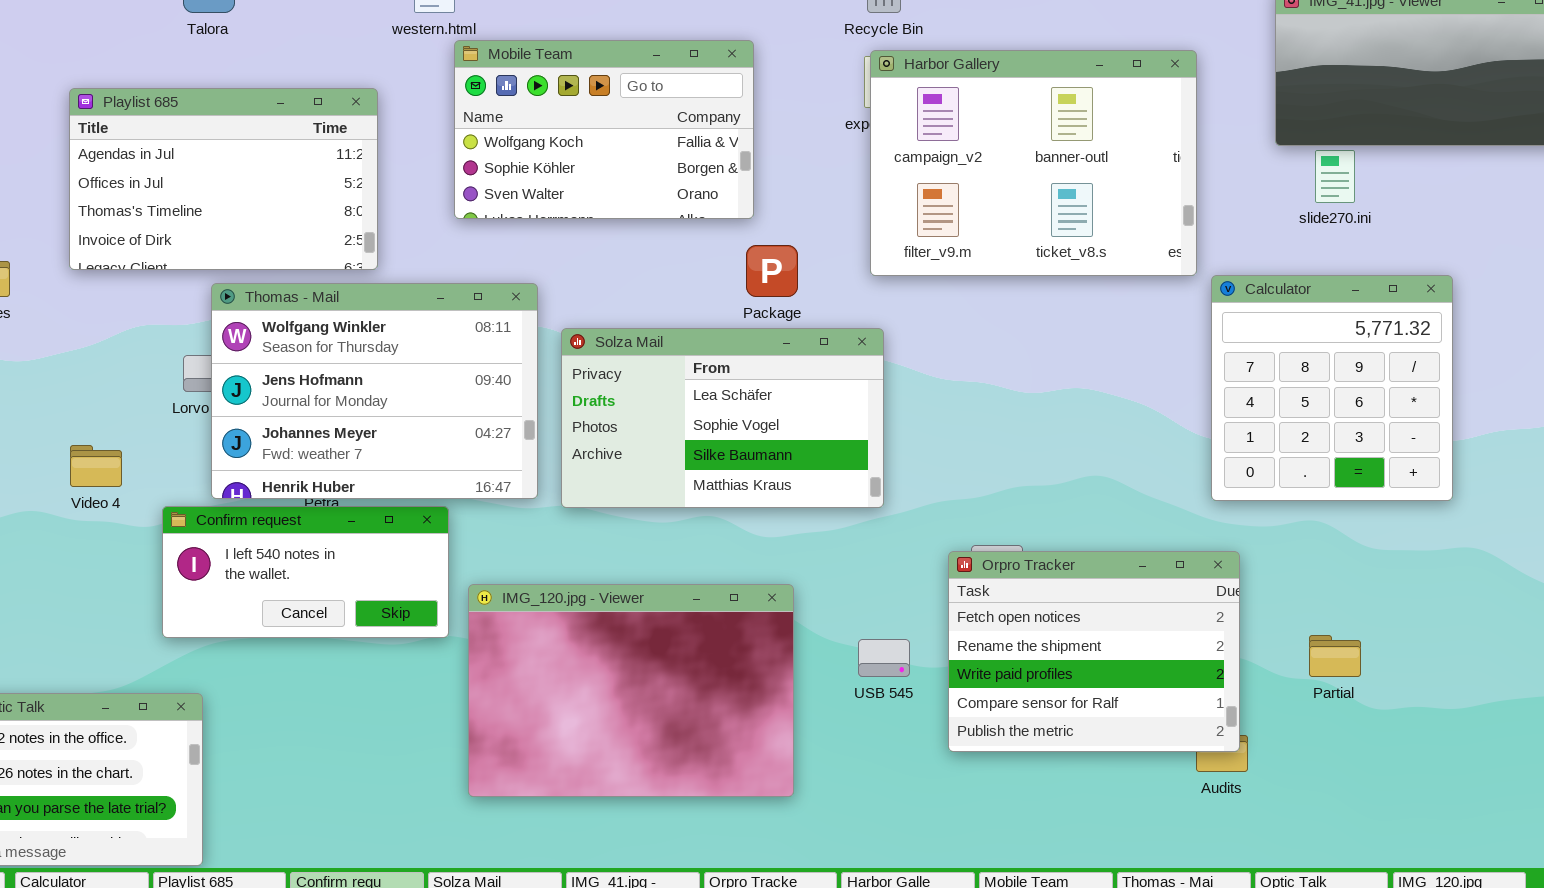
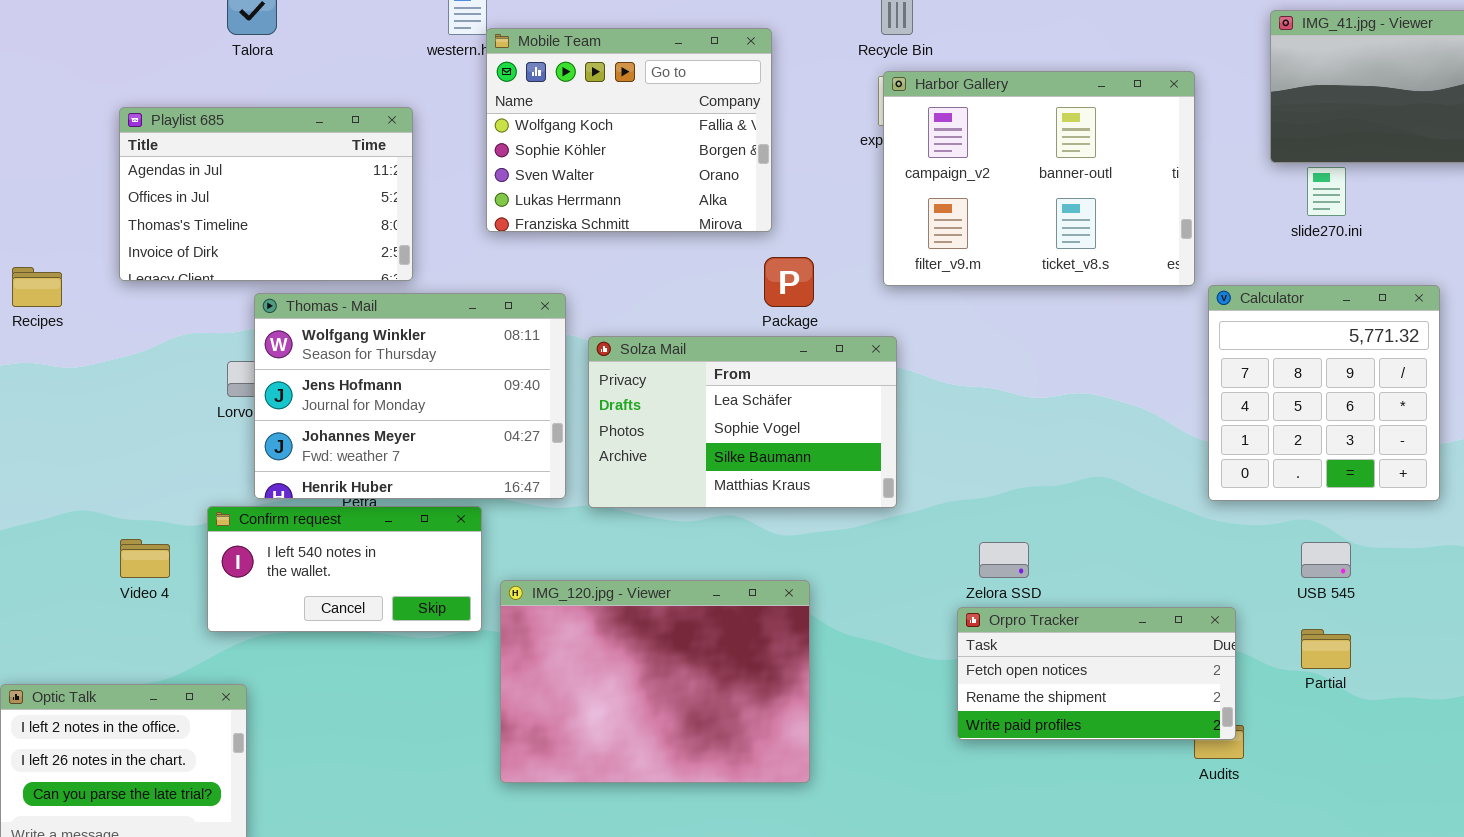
Mobile Team: [454,40,754,219] -> [486,28,772,232], resized
Video 4: [70,445,122,487] -> [120,539,170,578], moved
Orpro Tracker: [948,551,1240,752] -> [957,607,1236,740], resized
USB 545: [858,639,910,677] -> [1301,542,1351,578], moved

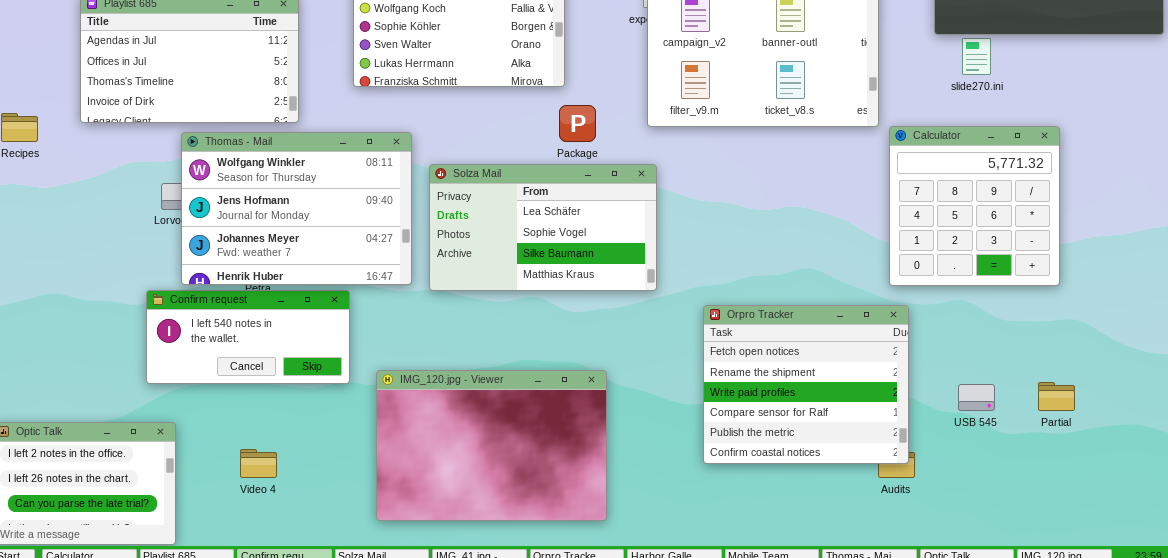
Video 4: [120,539,170,578] -> [240,449,277,478], moved
USB 545: [1301,542,1351,578] -> [958,384,995,411], moved
IMG_120.jpg - Viewer: [500,580,810,783] -> [376,370,607,521], moved
Orpro Tracker: [957,607,1236,740] -> [703,305,909,464], resized
Partial: [1301,629,1351,669] -> [1038,382,1075,411], moved

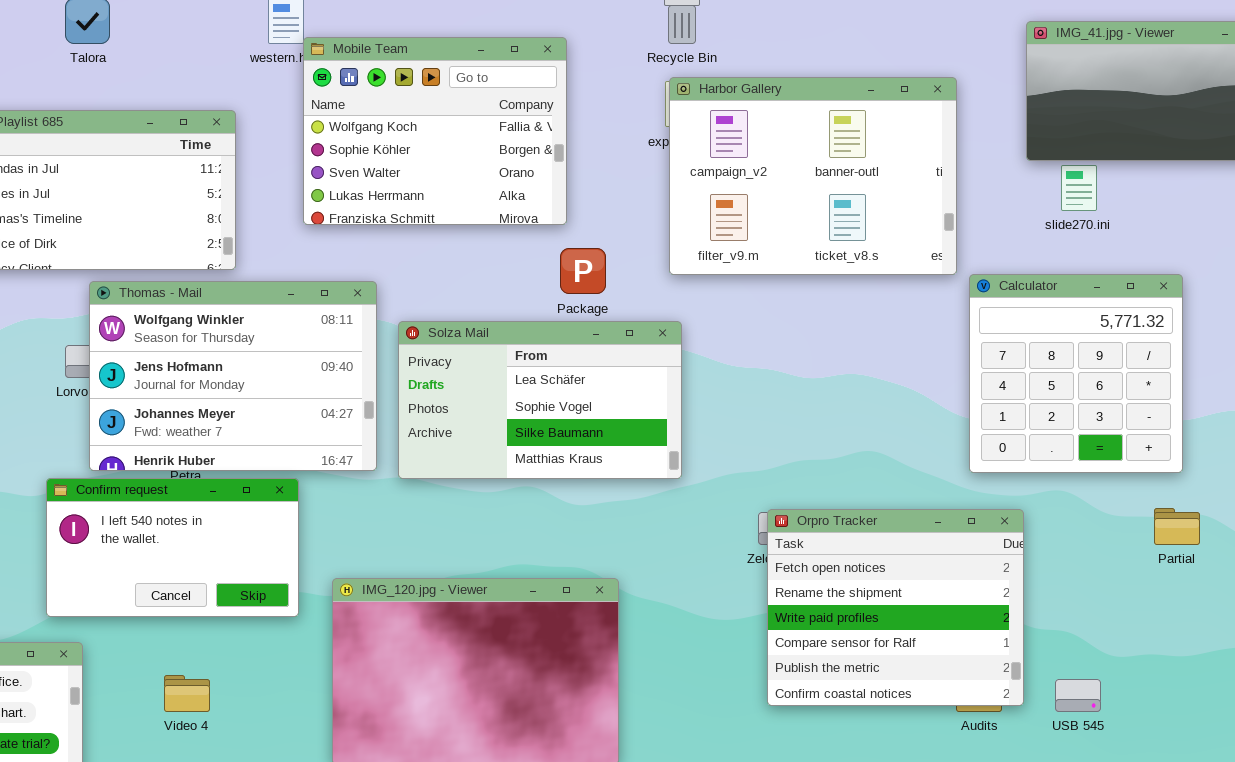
Confirm request: [146,290,350,384] -> [46,478,299,617], resized
Orpro Tracker: [703,305,909,464] -> [767,509,1024,706], moved
Partial: [1038,382,1075,411] -> [1154,508,1200,545], moved
USB 545: [958,384,995,411] -> [1055,679,1101,712], moved

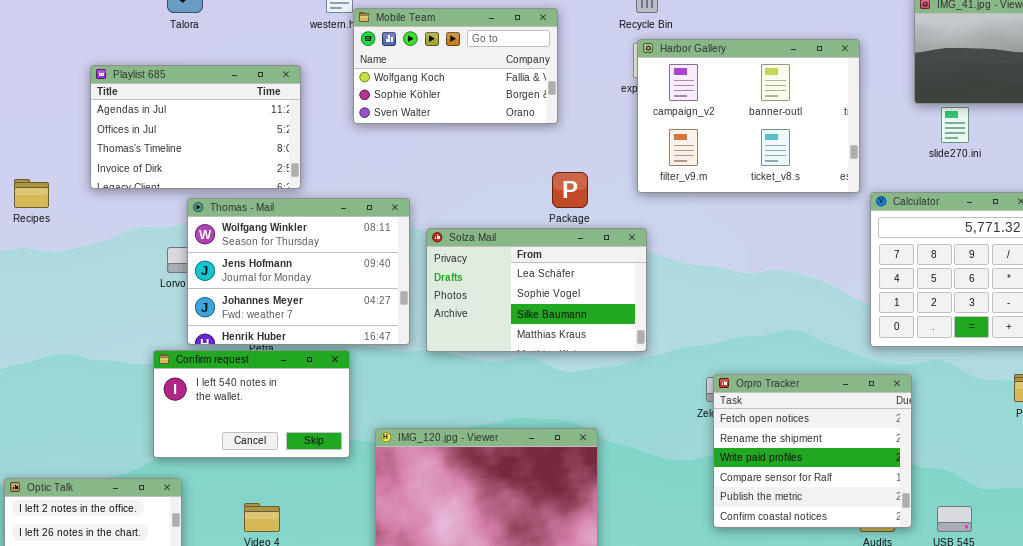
Mobile Team: [303,37,567,225] -> [353,8,558,124], resized

